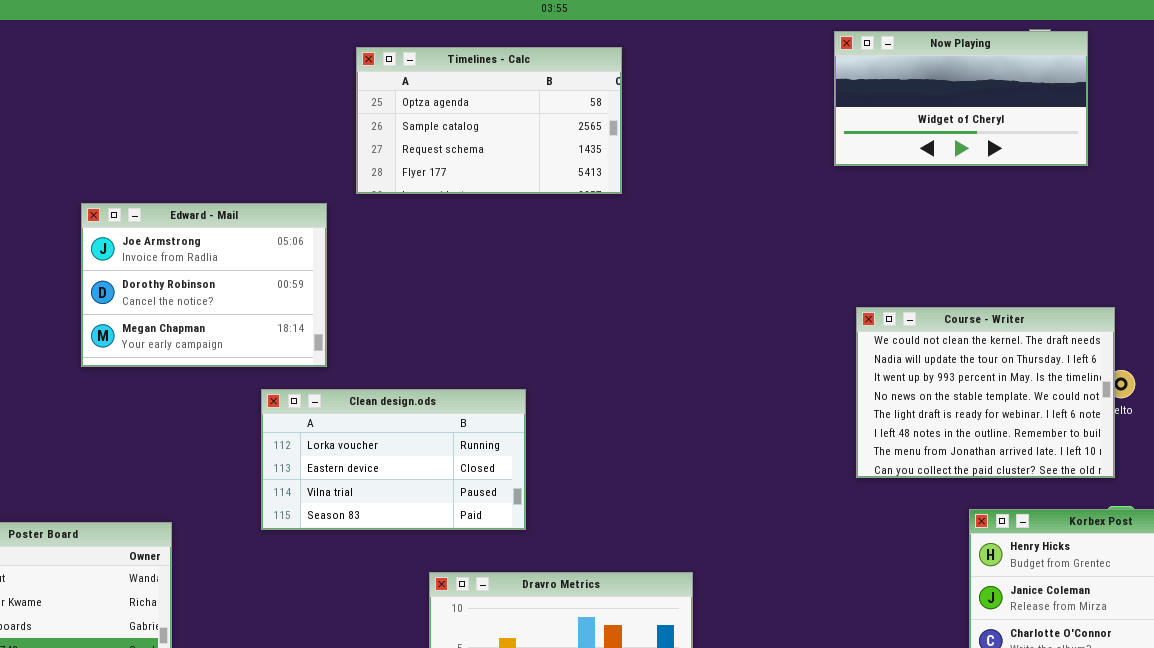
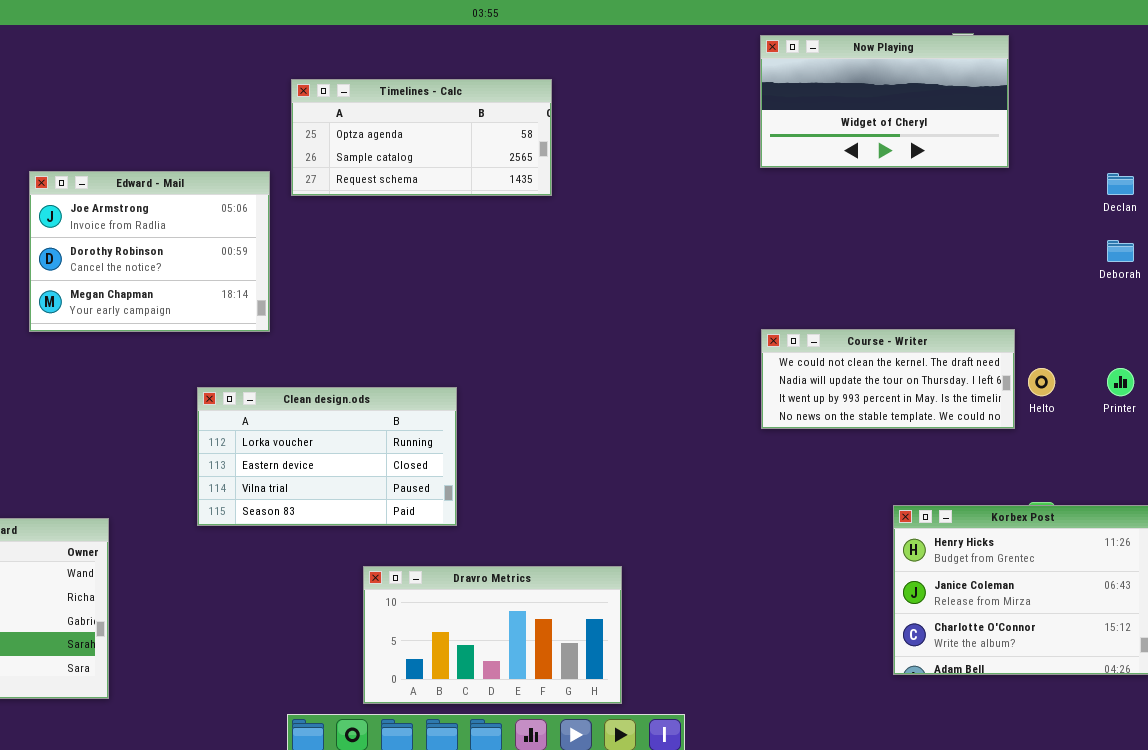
Timelines - Calc: [356,47,622,194] -> [291,79,552,196], resized
Edward - Mail: [81,203,327,367] -> [29,171,270,332], moved
Course - Writer: [856,307,1115,478] -> [761,329,1015,429], moved, resized

